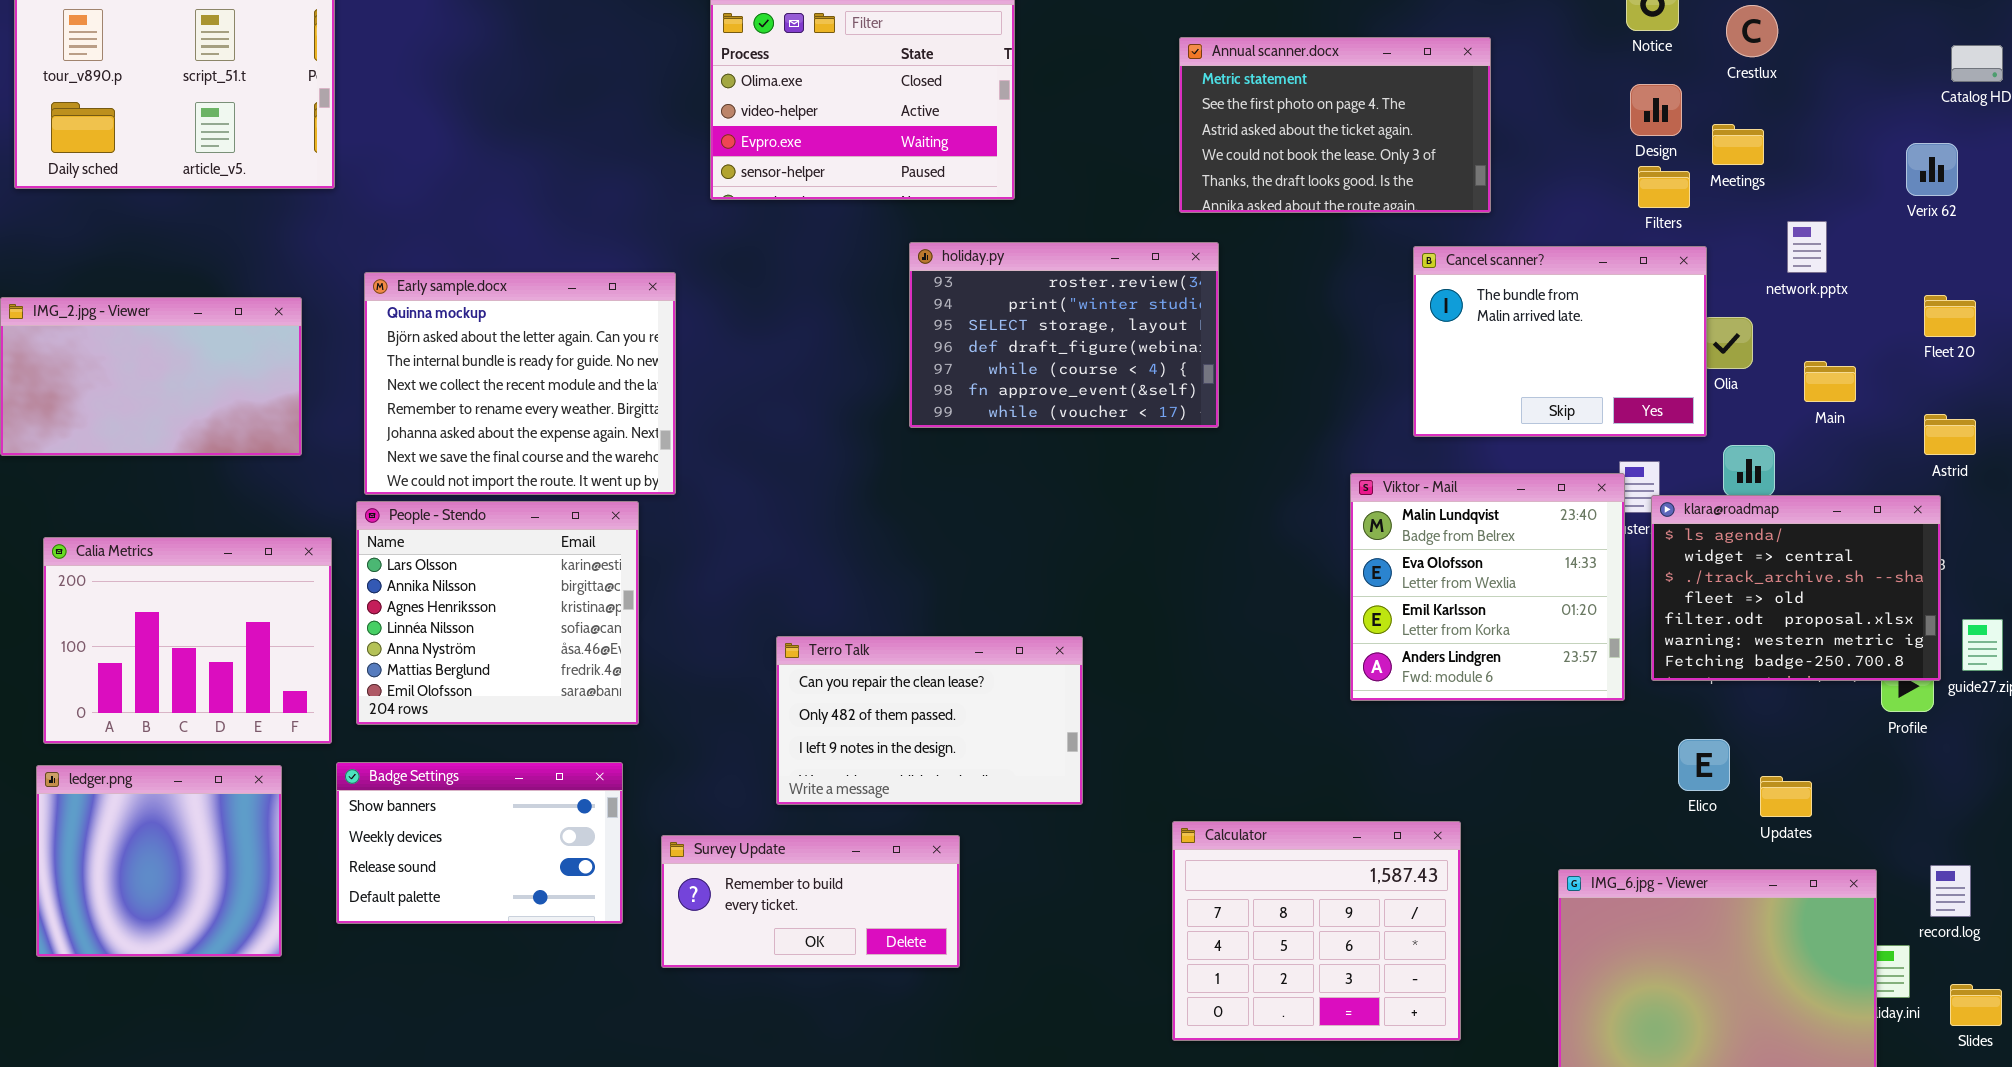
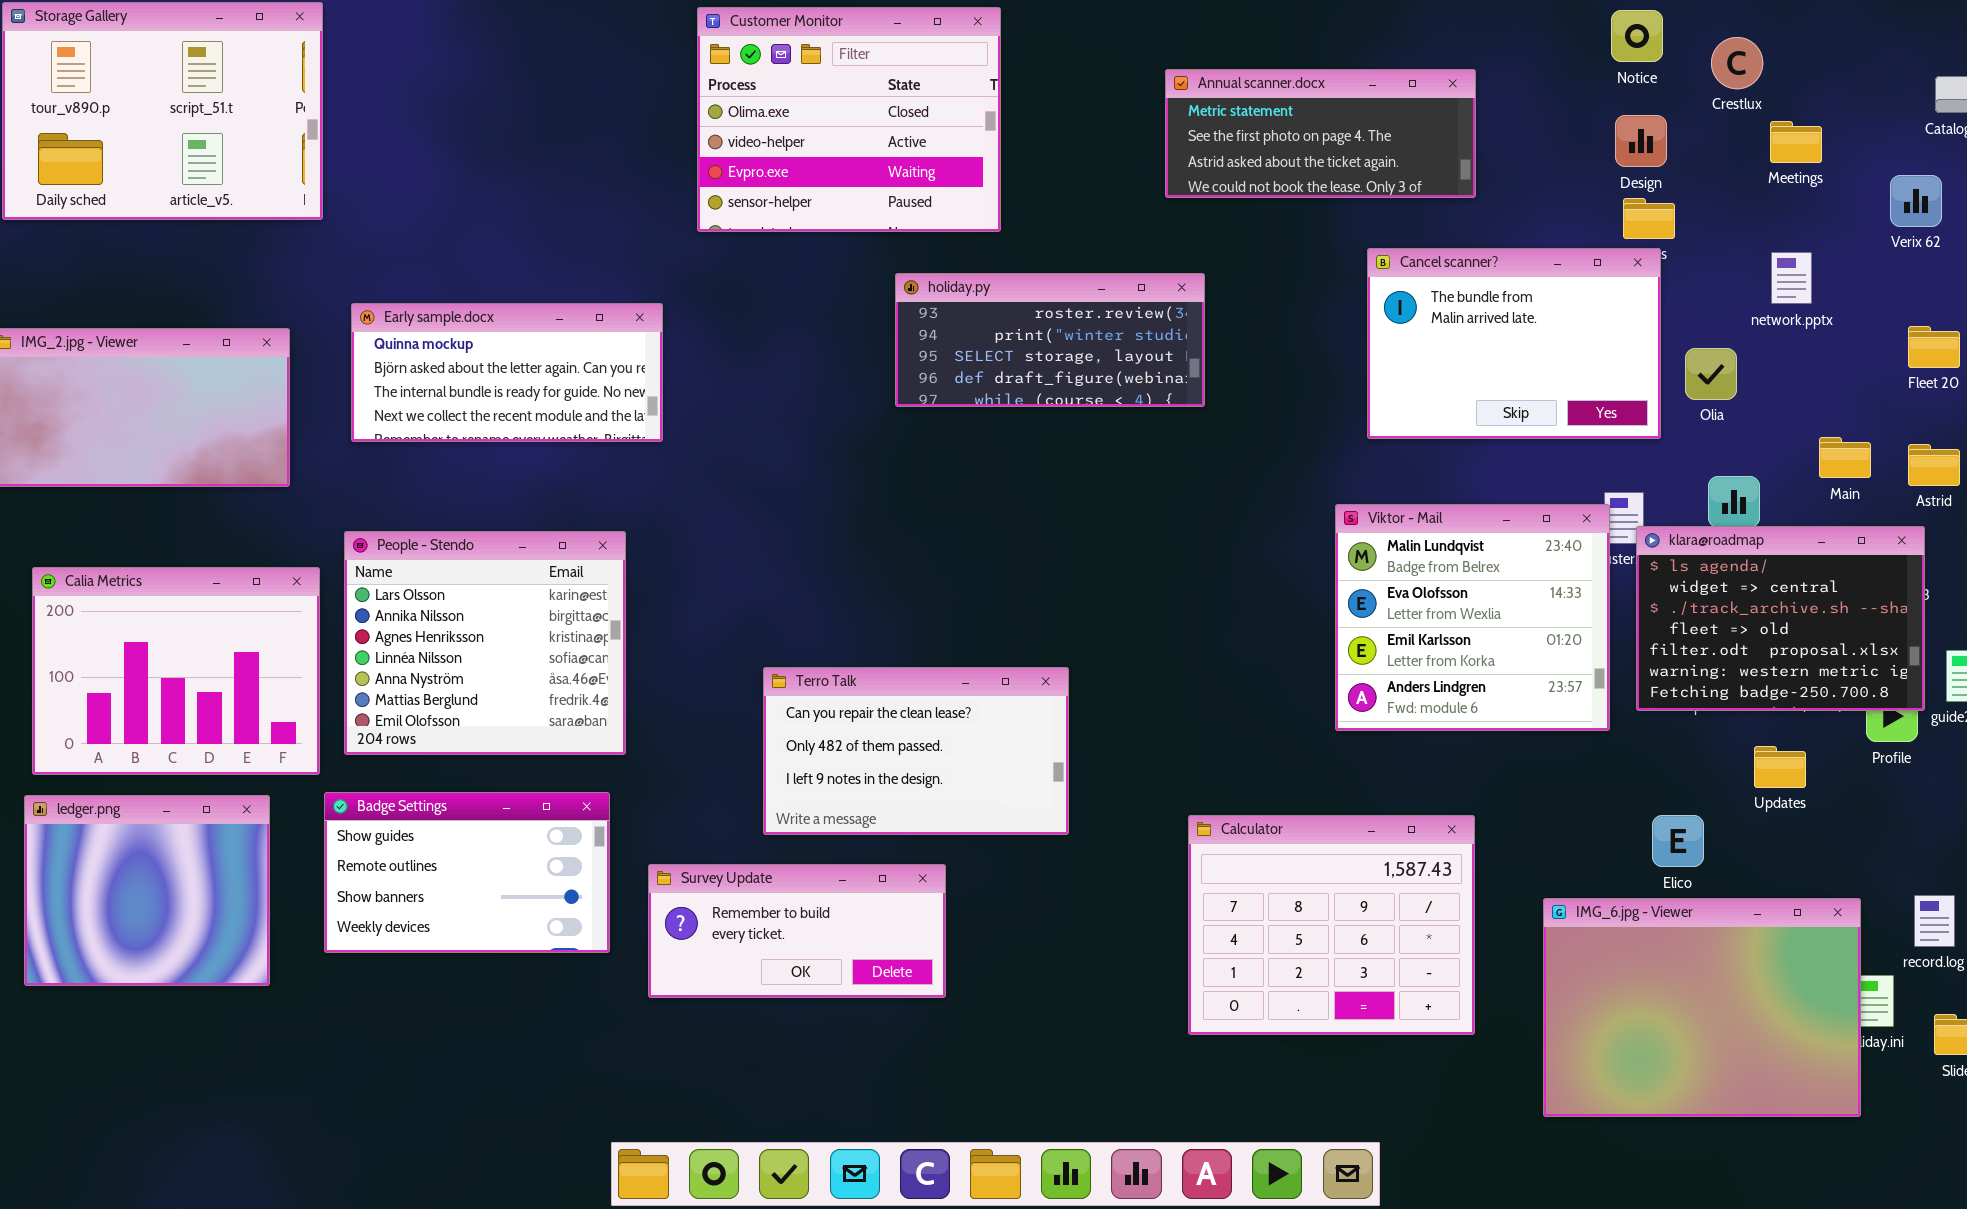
Annual scanner.docx: [1179,37,1491,213] -> [1165,69,1476,198], resized
Meetings: [1712,124,1764,165] -> [1770,121,1822,163], moved
holiday.py: [909,242,1219,428] -> [895,273,1205,407], resized
Cancel scanner?: [1413,246,1707,437] -> [1367,248,1661,439], moved
Early sample.docx: [364,272,676,495] -> [351,303,663,442], resized
Main: [1804,361,1856,402] -> [1819,437,1871,478], moved
Elico: [1678,739,1730,791] -> [1652,815,1704,867], moved
Badge Settings: [336,762,623,924] -> [324,792,610,953], scrolled up 2 rows
Updates: [1760,776,1812,817] -> [1754,746,1806,788], moved
Calculator: [1172,821,1461,1041] -> [1188,815,1475,1035], moved

